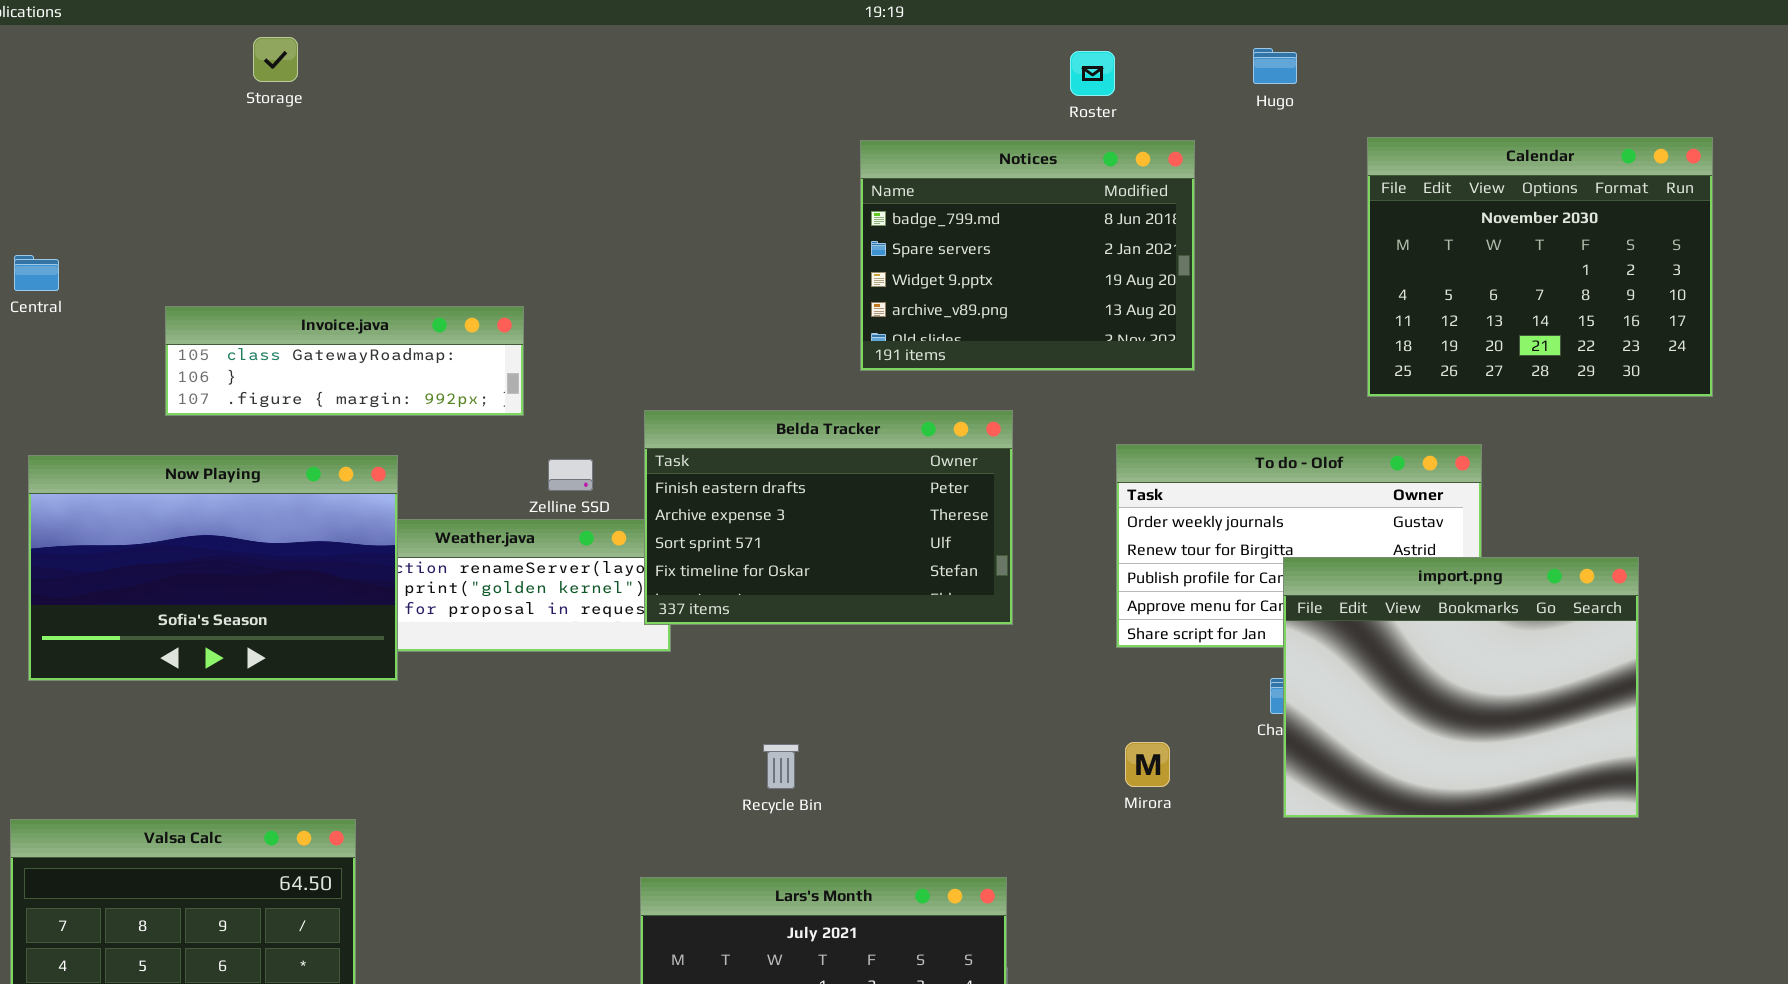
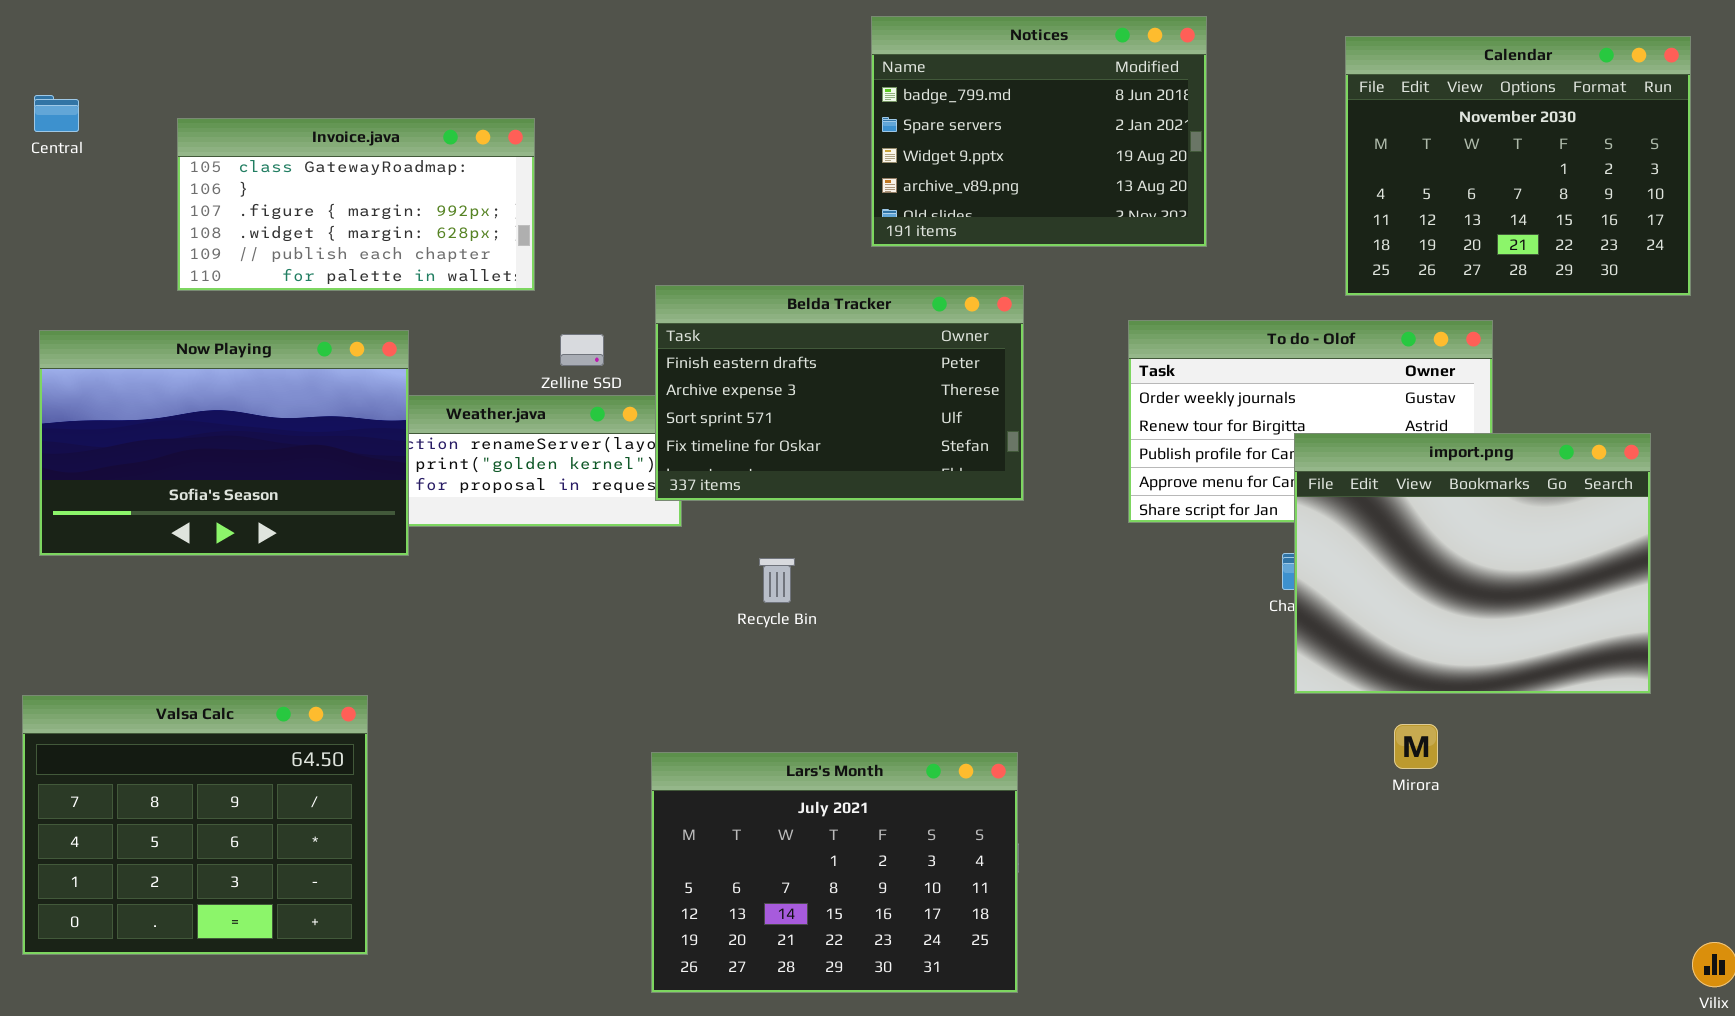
Calendar: [1367,137,1713,397] -> [1345,36,1691,296], moved
Central: [14,255,59,291] -> [34,95,79,132], moved
Invoice.java: [165,306,524,416] -> [177,118,535,291], resized
Mirora: [1125,742,1170,787] -> [1394,724,1438,769], moved
Recycle Bin: [763,744,799,789] -> [759,558,795,603], moved

